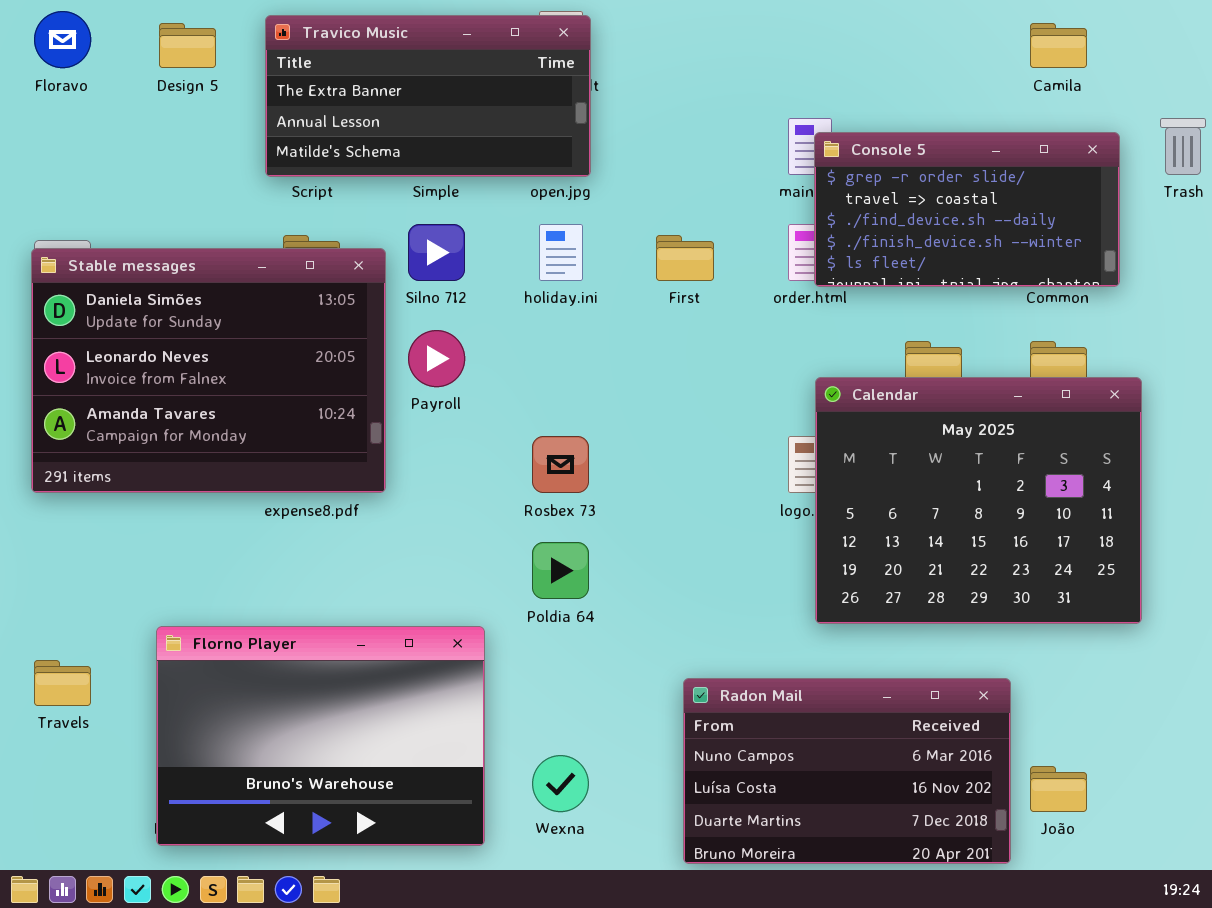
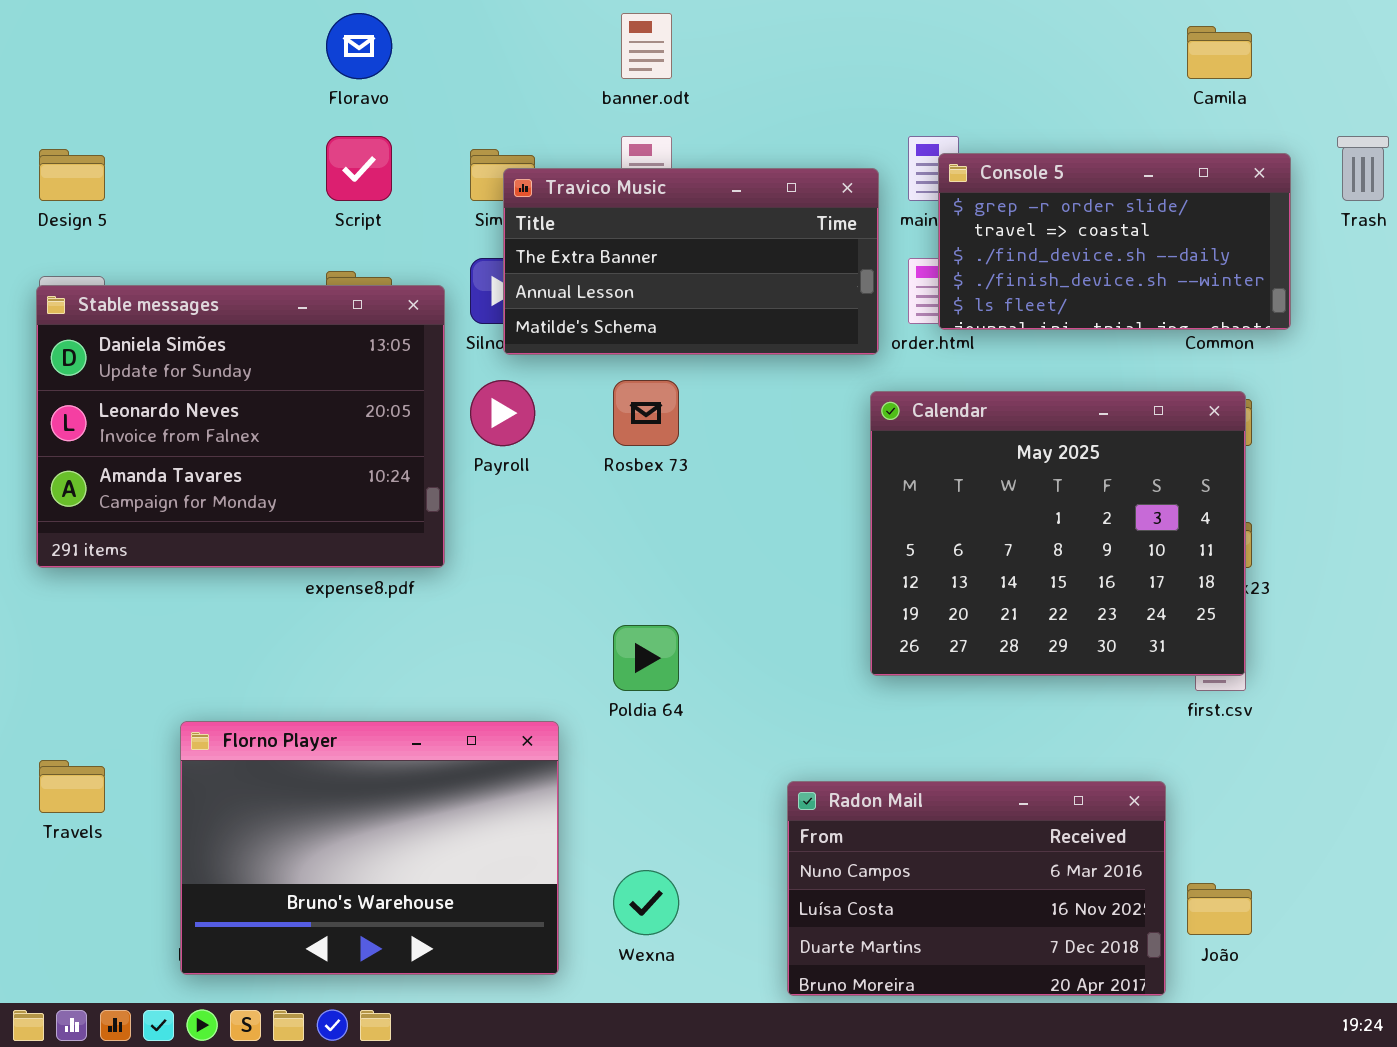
Floravo: [34,11,91,68] -> [326,13,392,79], moved
Travico Music: [265,15,591,177] -> [503,168,879,355], moved
Design 5: [159,23,216,68] -> [39,149,105,201], moved
Calendar: [815,377,1142,624] -> [870,391,1246,676], moved
Rosbex 73: [532,436,589,493] -> [613,380,679,446], moved

